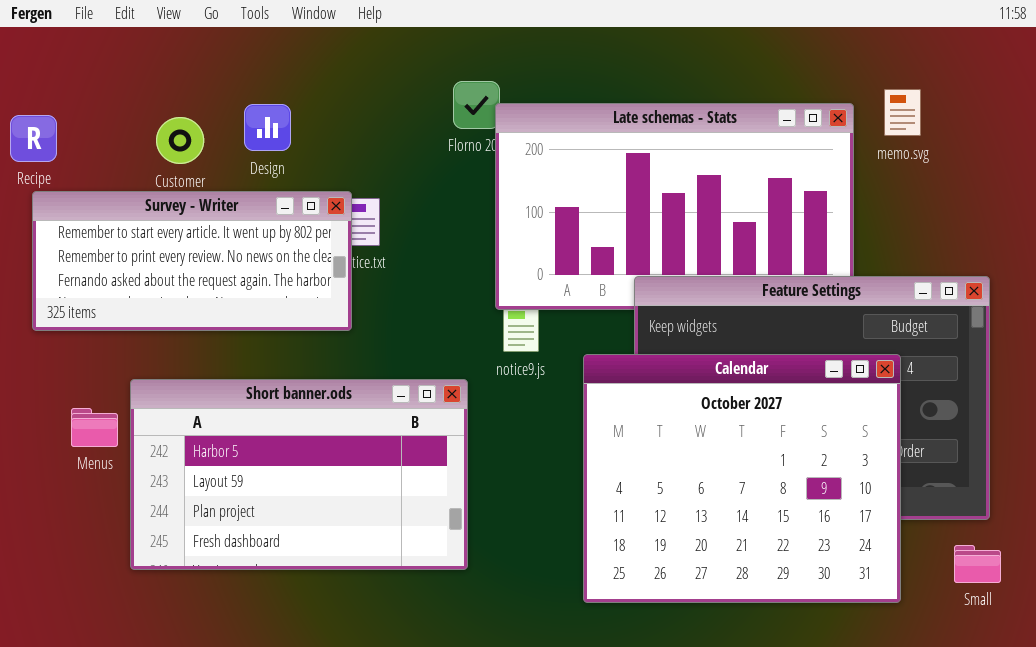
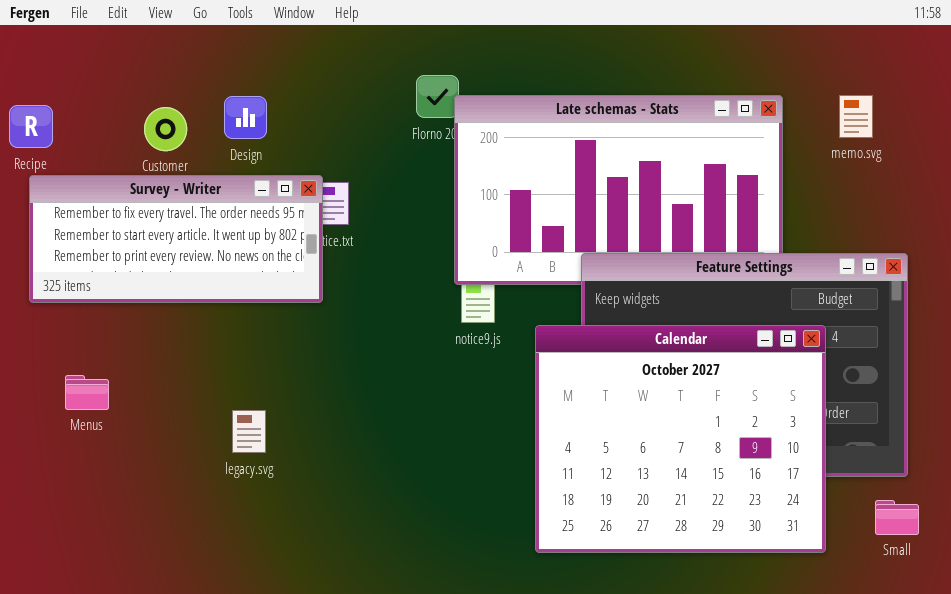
memo.svg: [884,89,921,136] -> [839,95,873,138], moved
Survey - Writer: [32,191,352,331] -> [29,175,323,303], scrolled up 1 row
Short banner.ods: [130,379,468,570] -> none, closed

